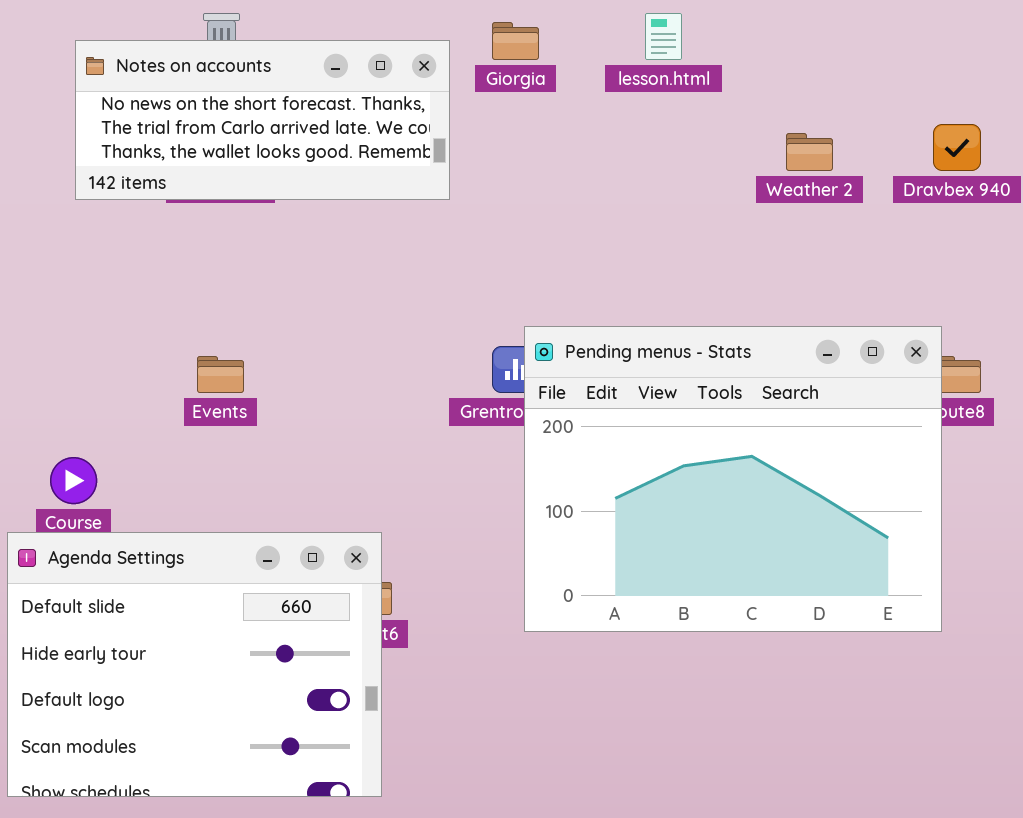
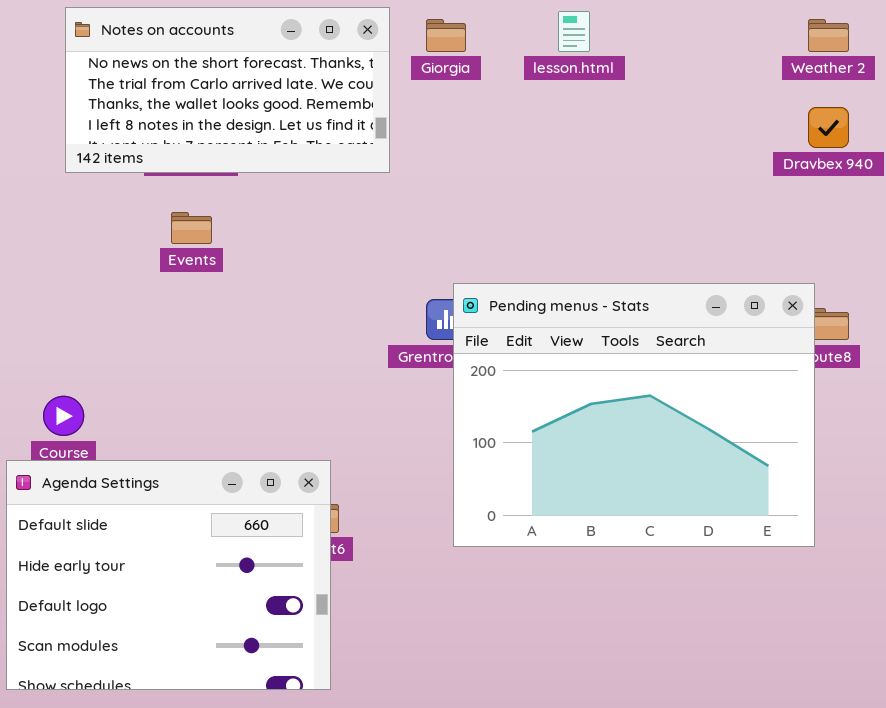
Notes on accounts: [75,40,450,200] -> [65,7,390,173], resized
Weather 2: [786,133,833,171] -> [808,19,849,52], moved
Events: [197,356,244,393] -> [171,212,212,244], moved

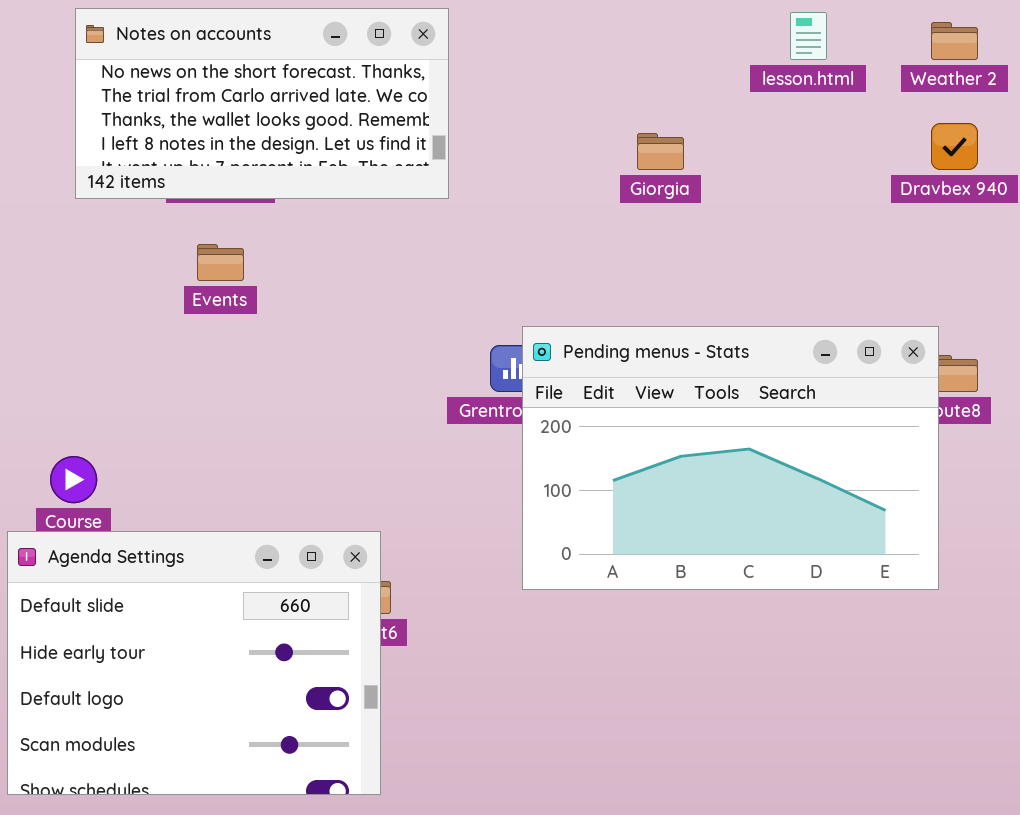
lesson.html: [558,11,590,52] -> [790,12,827,60], moved
Giorgia: [426,19,466,52] -> [637,133,684,170], moved
Pending menus - Stats: [453,283,815,547] -> [522,326,939,590], resized

